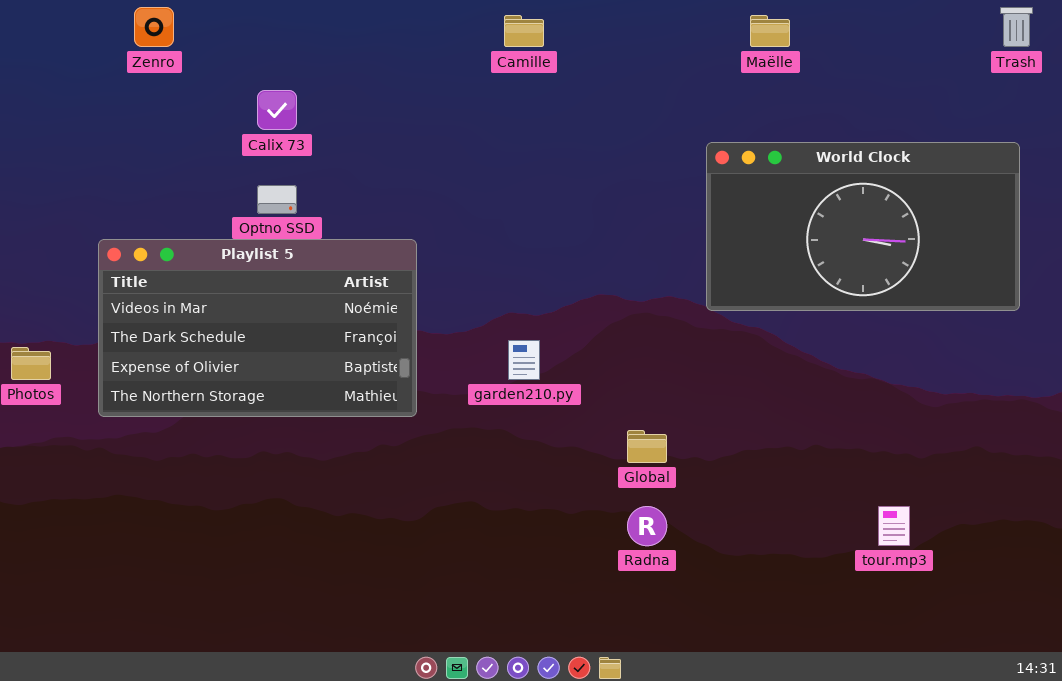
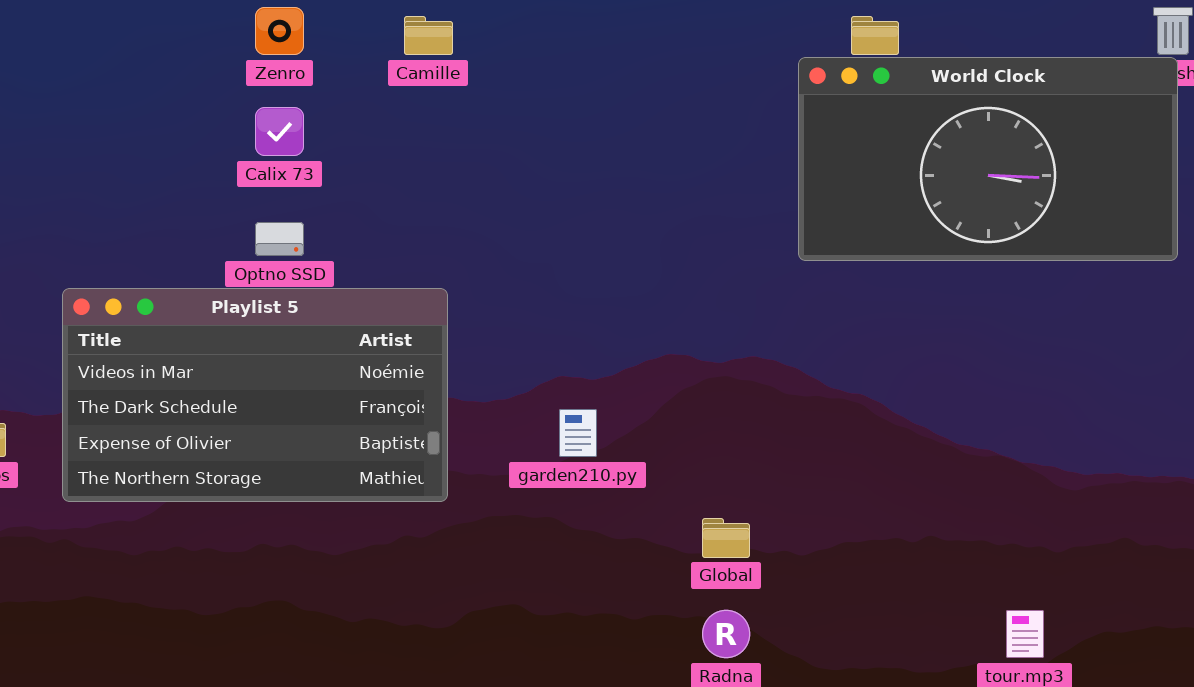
Zenro: [134,7,174,47] -> [255,7,304,55], moved
Camille: [504,15,544,47] -> [404,16,453,55], moved
World Clock: [706,142,1020,311] -> [798,57,1178,261], moved

